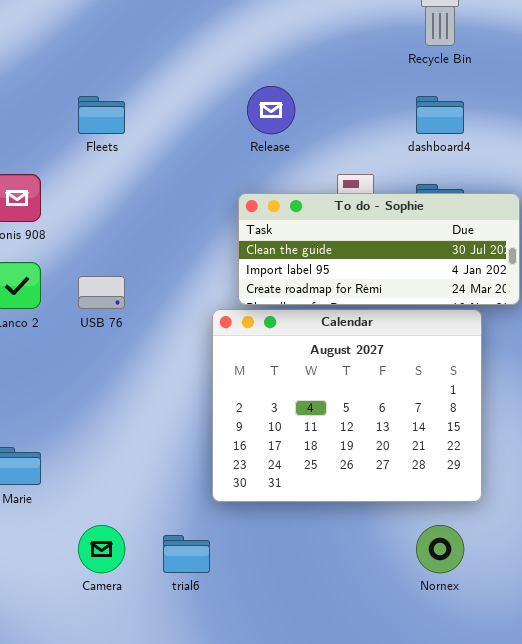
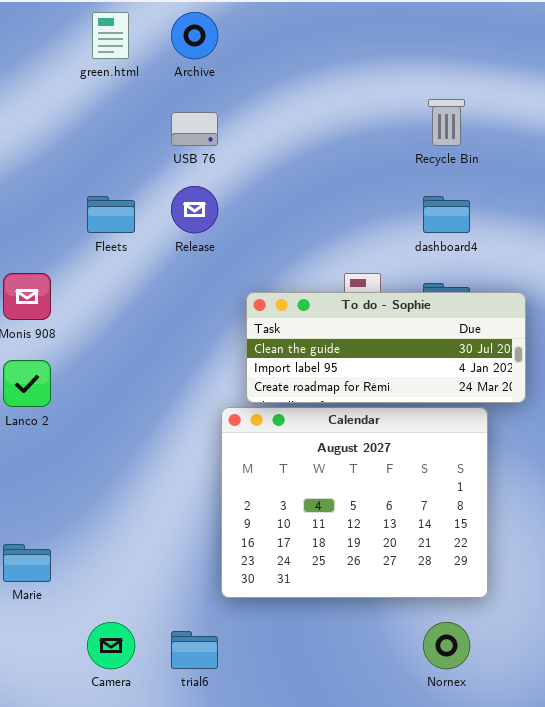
Release: [247,86,295,134] -> [171,186,218,233], moved
USB 76: [78,276,125,309] -> [171,112,218,146], moved

